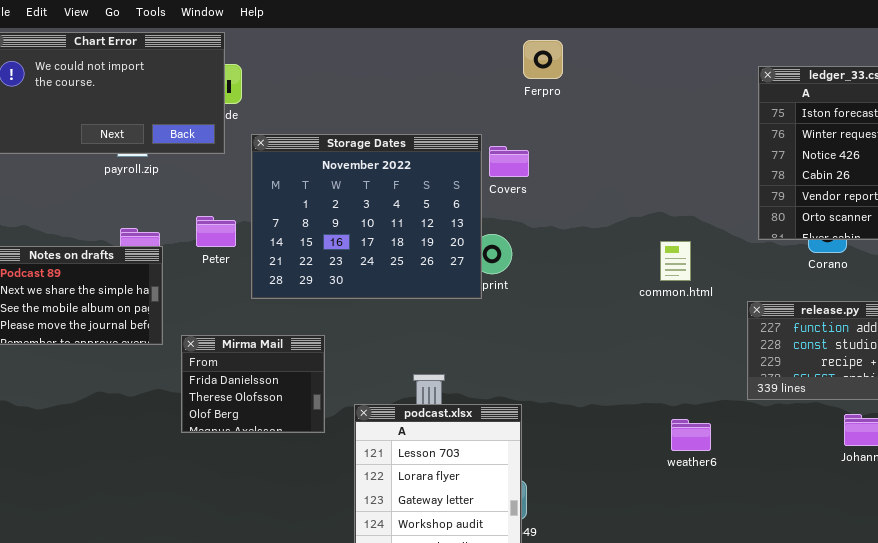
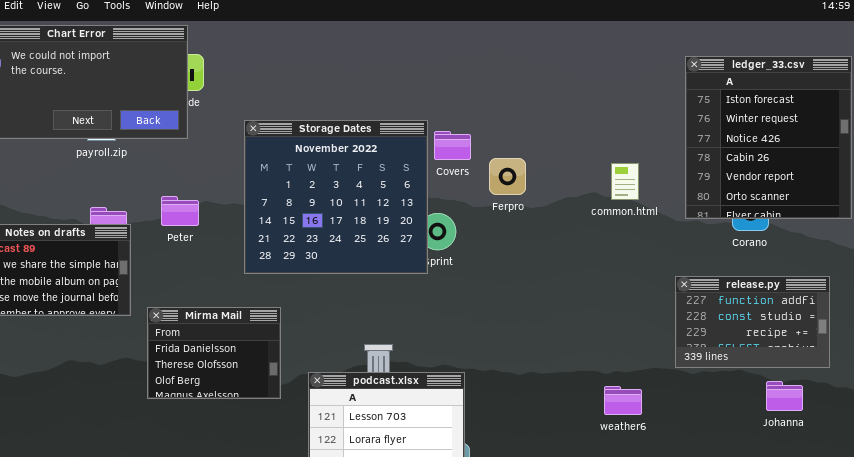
Ferpro: [523,40,563,79] -> [489,158,526,195], moved
Storage Dates: [251,134,482,299] -> [244,120,428,274], resized
common.html: [660,241,691,281] -> [611,163,639,200], moved

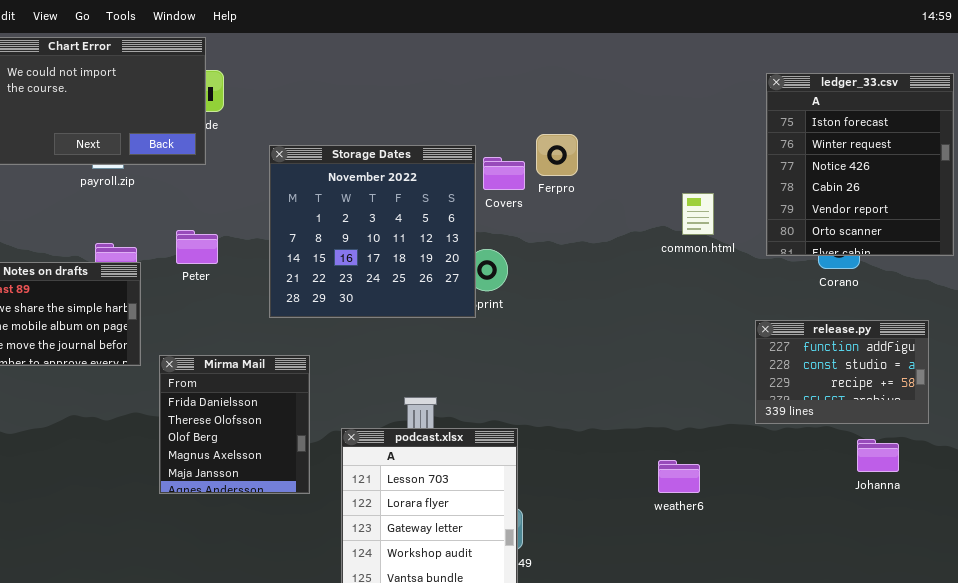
Ferpro: [489,158,526,195] -> [536,134,578,176], moved
Mirma Mail: [147,307,281,399] -> [159,355,310,494], resized
weather6: [604,386,642,415] -> [658,460,700,493], moved

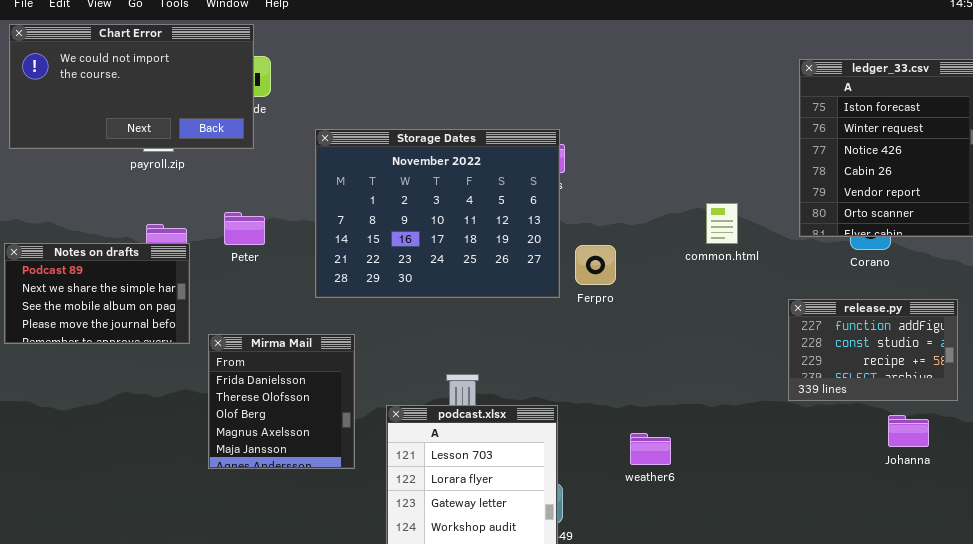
Ferpro: [536,134,578,176] -> [575,245,616,285], moved
Storage Dates: [269,145,476,318] -> [315,129,560,298], resized
common.html: [682,193,714,235] -> [706,203,738,244], moved
weather6: [658,460,700,493] -> [630,433,671,465], moved

